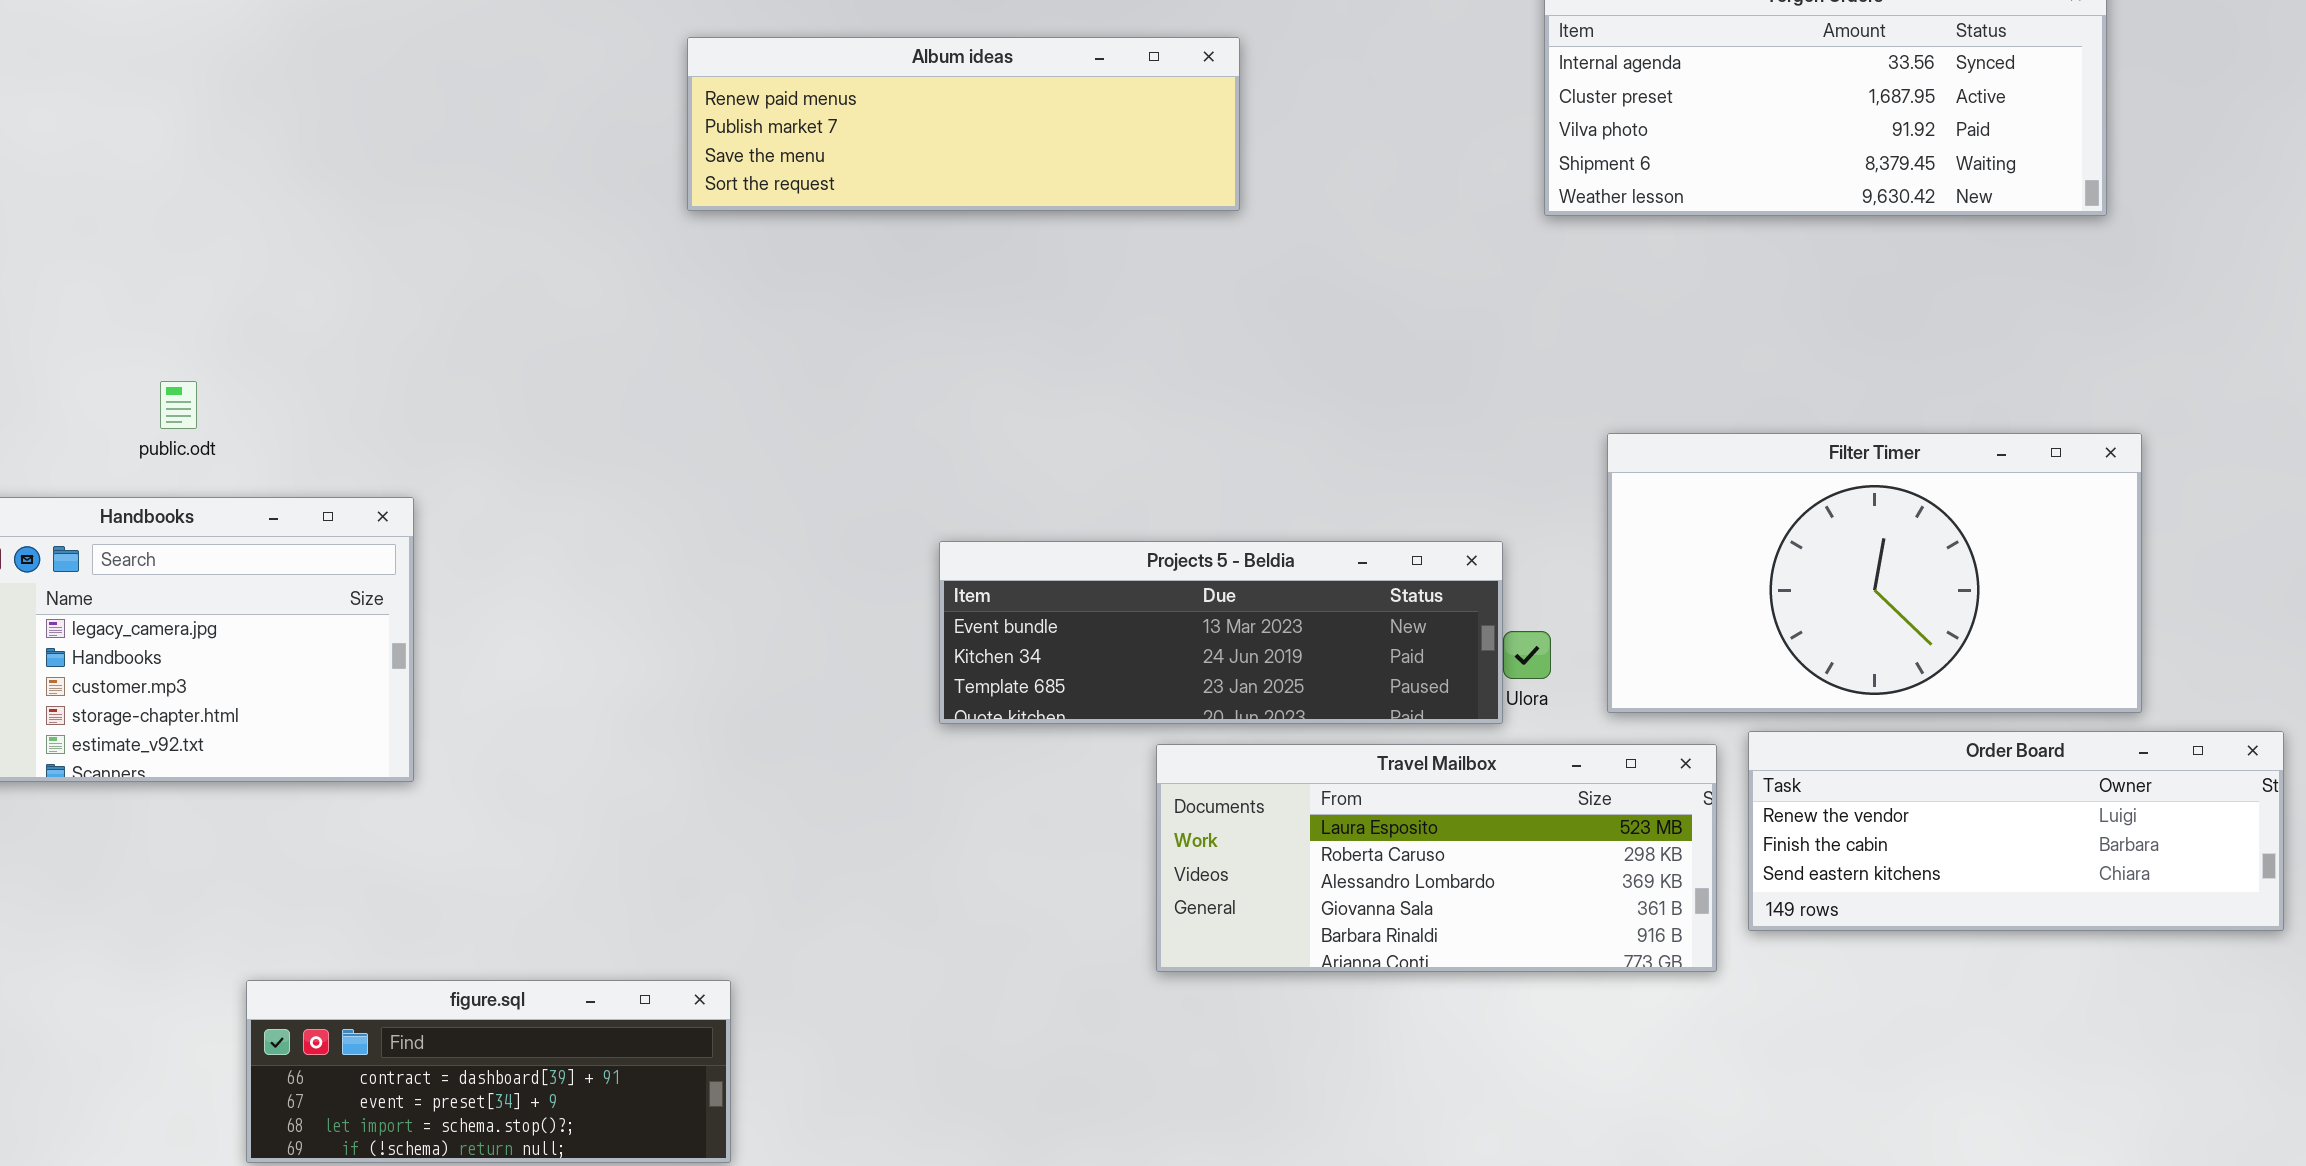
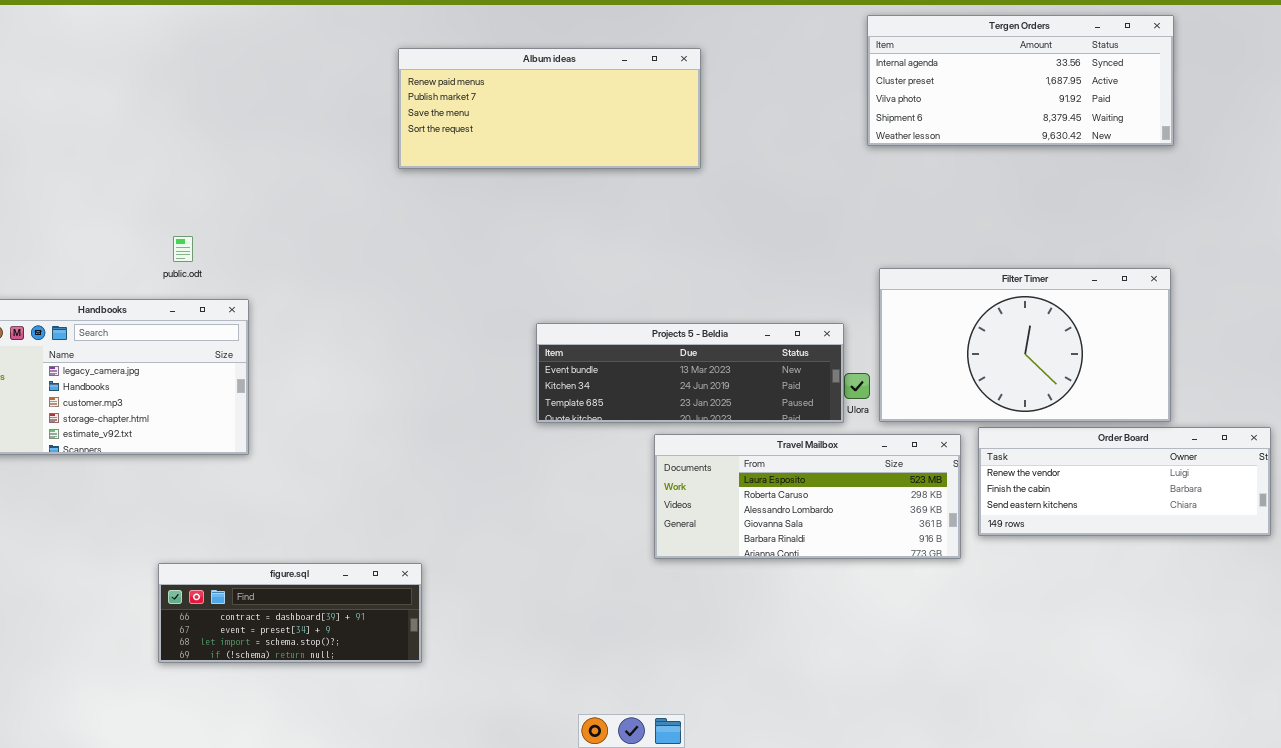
Album ideas: [687,37,1240,211] -> [398,48,701,169], resized
public.odt: [160,381,197,429] -> [173,236,193,262], moved
Filter Timer: [1607,433,2142,713] -> [879,268,1171,422], moved

